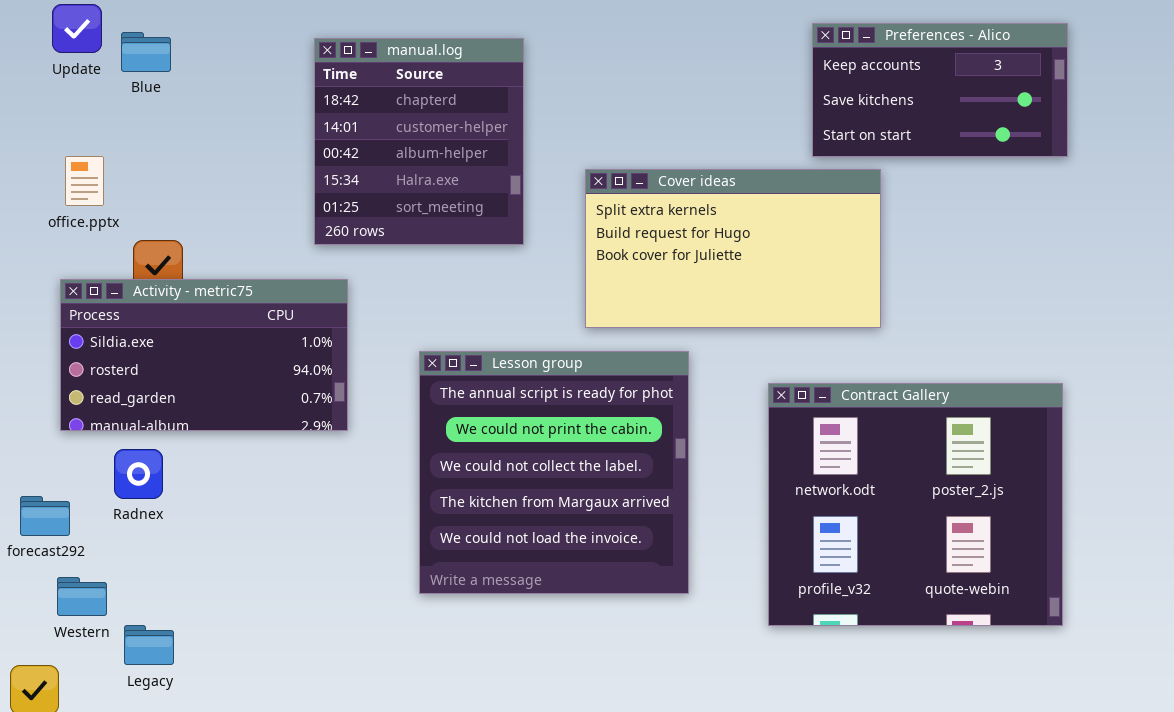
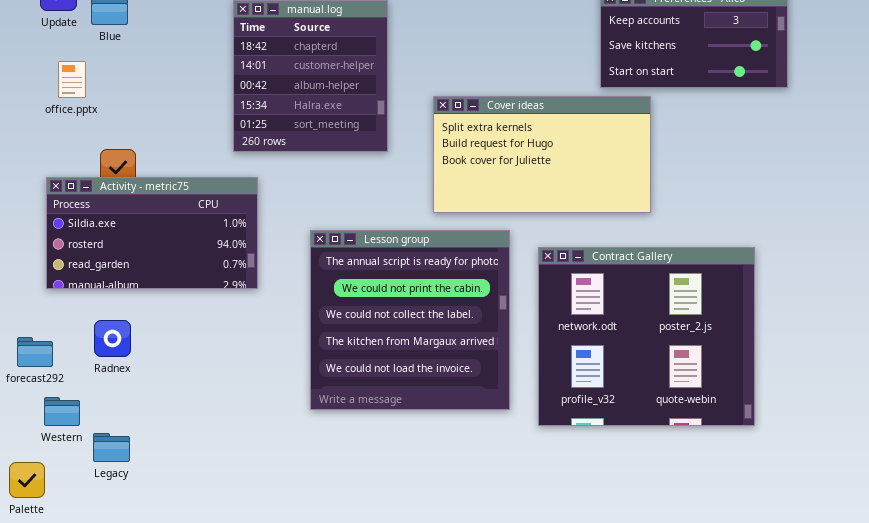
office.pptx: [65,156,104,206] -> [58,61,86,98], moved
Contract Gallery: [768,383,1063,626] -> [538,247,755,426], moved
Radnex: [114,449,163,499] -> [94,320,131,357], moved

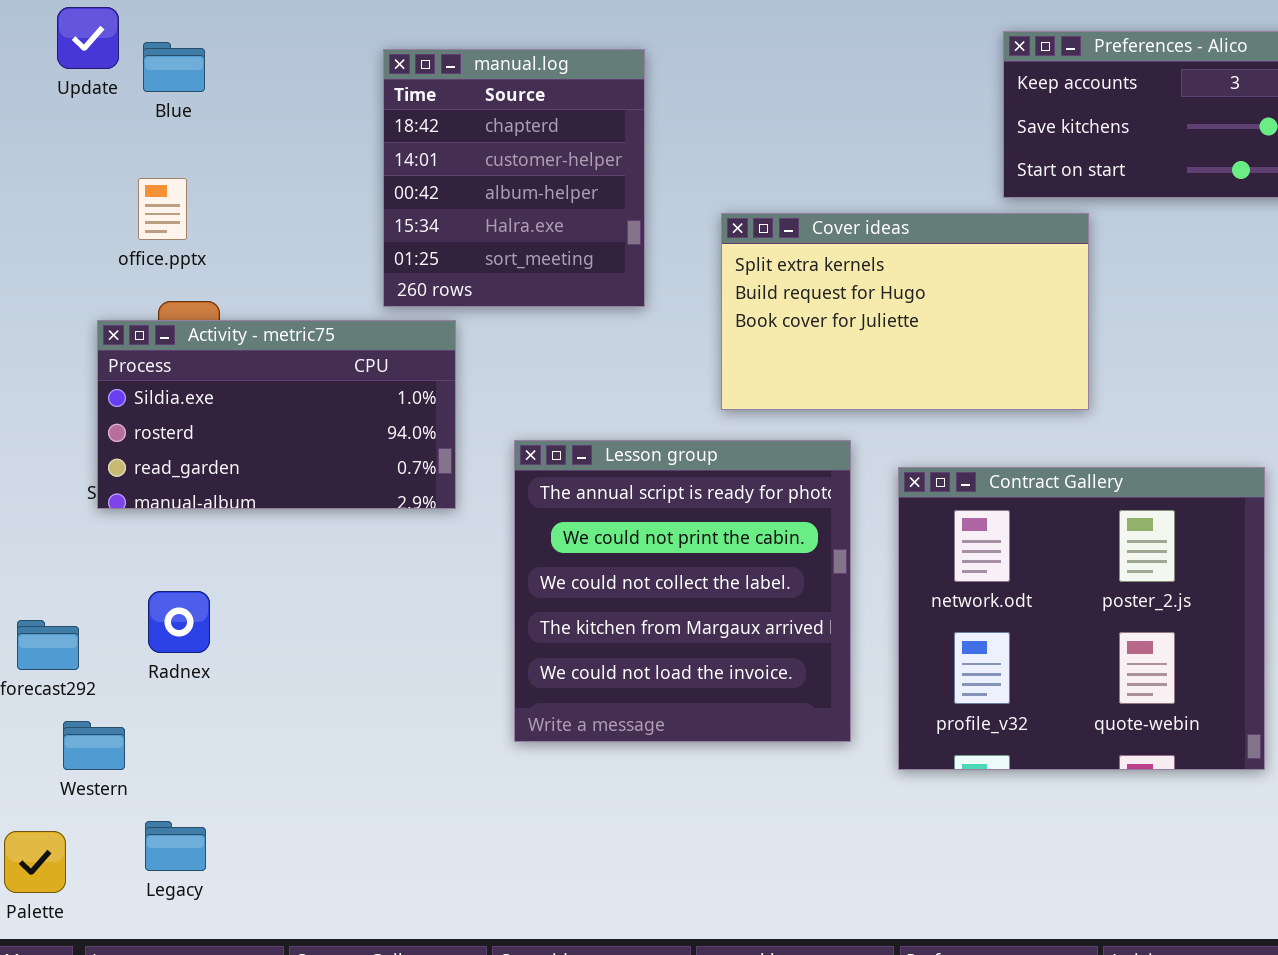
office.pptx: [58,61,86,98] -> [138,178,187,240], moved
Activity - metric75: [46,177,258,289] -> [97,320,456,509], moved
Legacy: [93,433,130,462] -> [145,821,206,871], moved

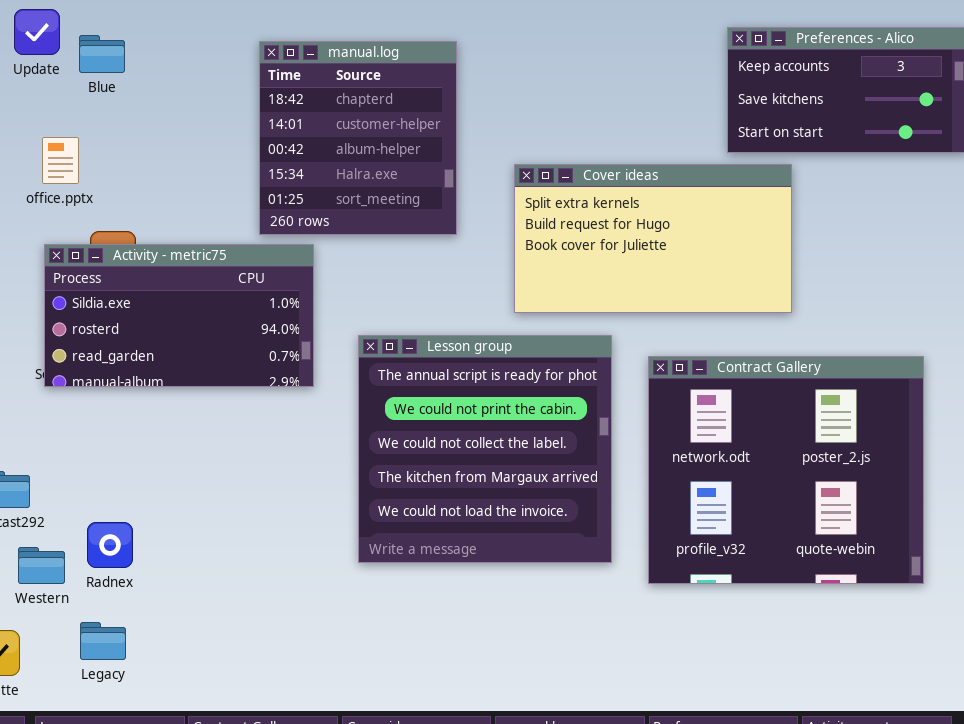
office.pptx: [138,178,187,240] -> [42,137,79,184], moved
Radnex: [148,591,210,653] -> [87,522,133,568], moved

